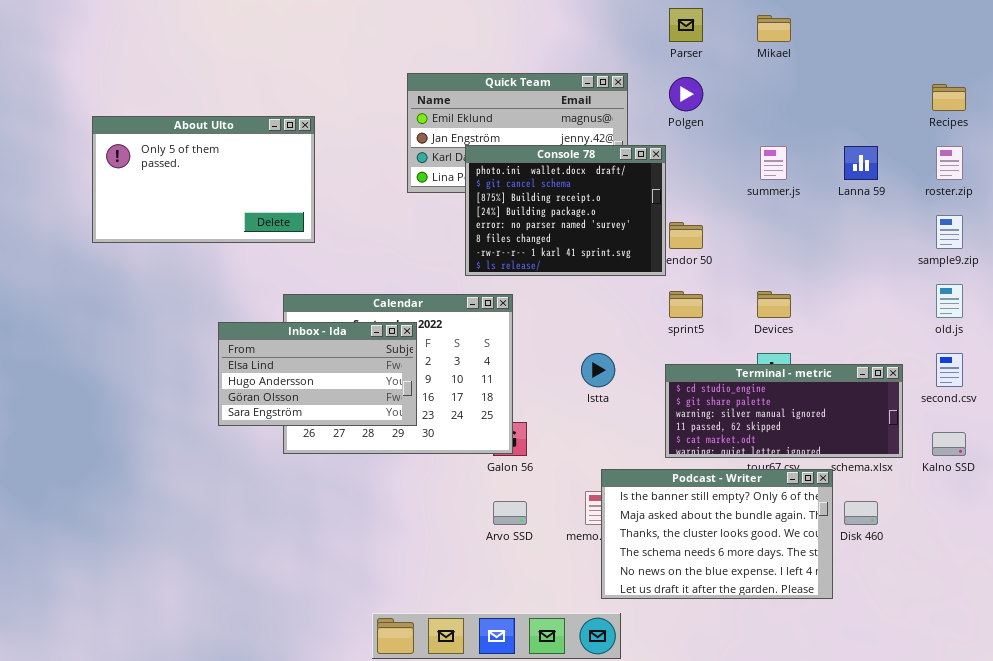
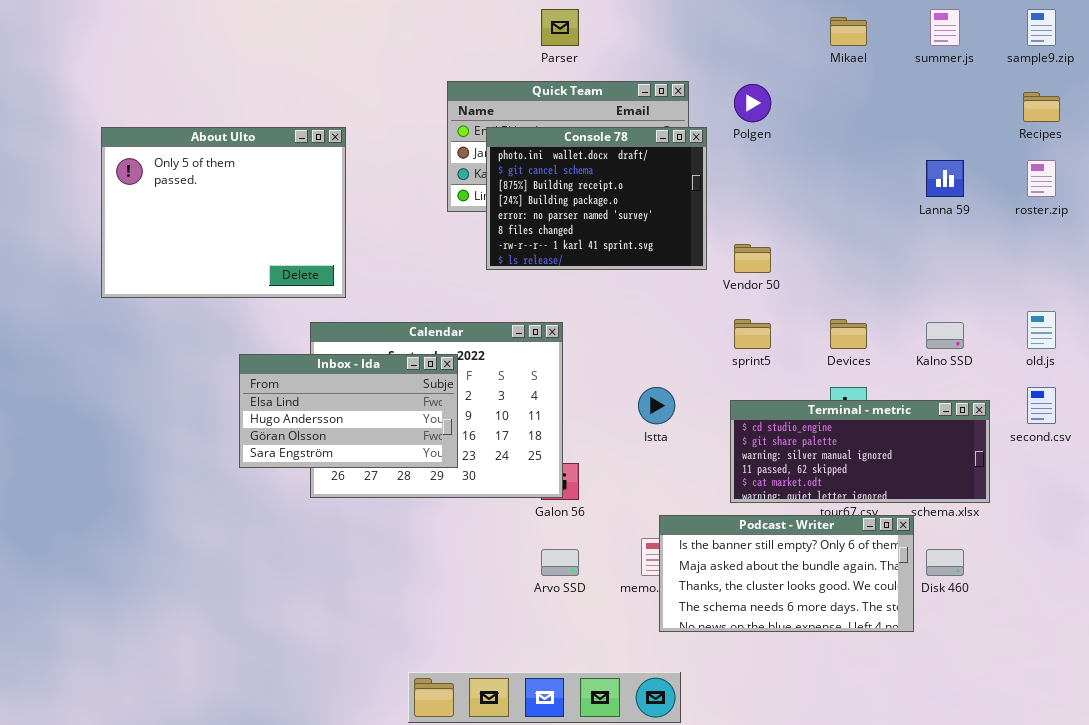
Parser: [669,8,703,42] -> [541,9,579,46], moved
About Ulto: [92,116,315,243] -> [101,127,346,298], resized
Console 78: [465,145,666,276] -> [486,127,707,270], moved
summer.js: [760,146,787,180] -> [930,9,960,46], moved
sample9.zip: [936,215,963,249] -> [1027,9,1056,46], moved
Kalno SSD: [932,432,966,456] -> [926,322,964,349], moved
Podcast - Writer: [601,469,833,599] -> [659,515,914,632], resized

